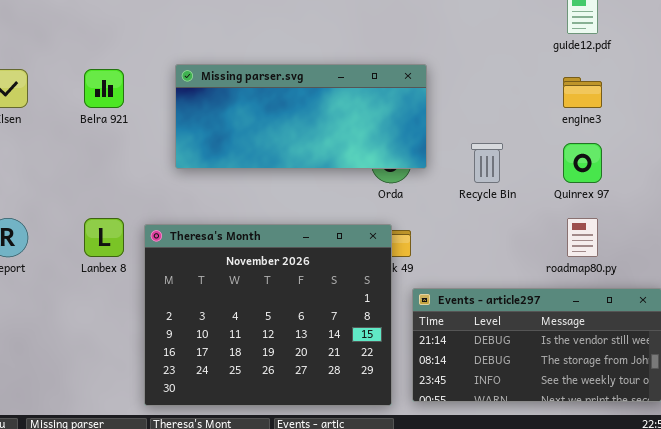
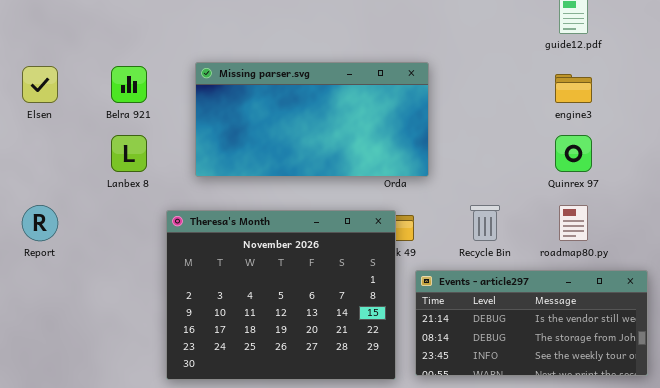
Missing parser.svg: [175,64,427,169] -> [195,62,429,177], resized
Recycle Bin: [471,143,503,183] -> [470,205,500,241], moved
Lanbex 8: [84,218,124,257] -> [111,135,147,172], moved

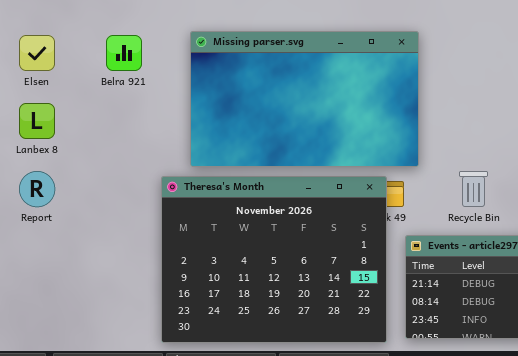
Missing parser.svg: [195,62,429,177] -> [190,31,419,167], resized
Lanbex 8: [111,135,147,172] -> [19,103,55,139], moved

